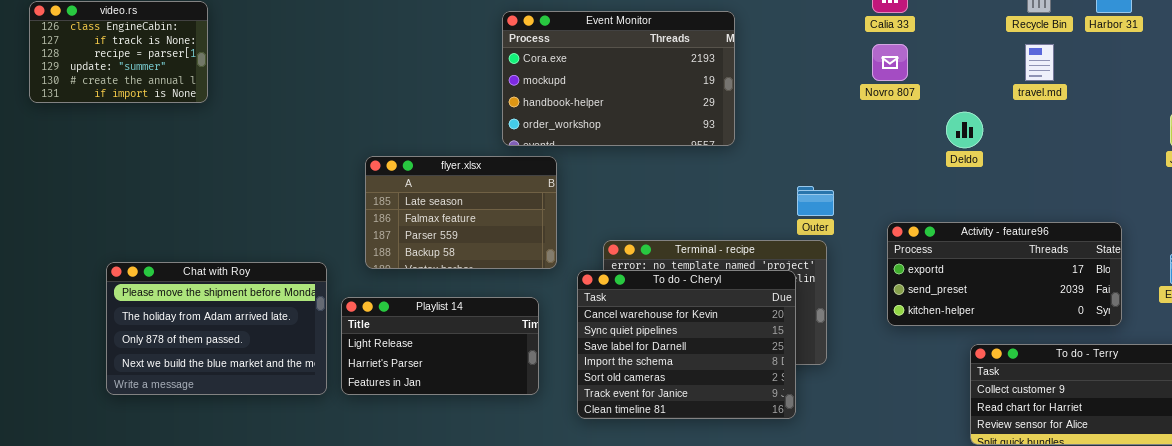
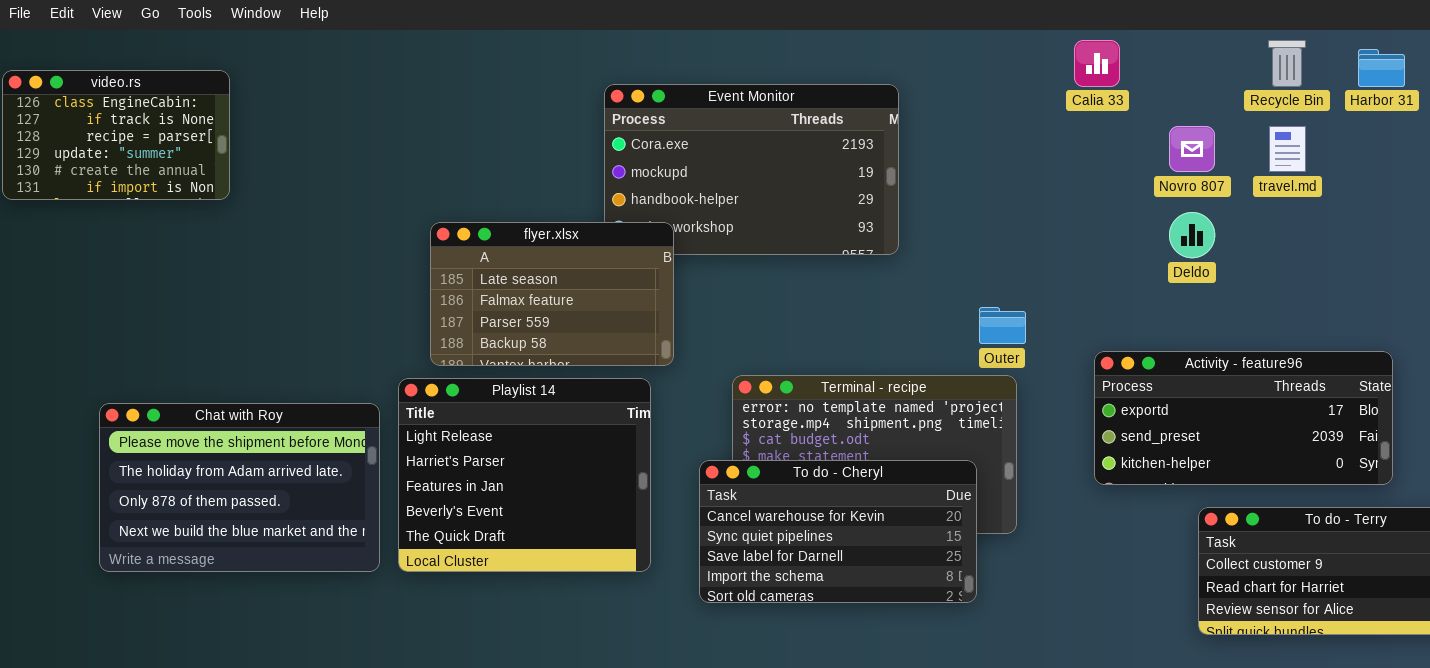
Novro 807: [872,44,908,81] -> [1169,126,1215,172], moved
flyer.xlsx: [365,156,557,269] -> [430,222,674,366], moved
To do - Cheryl: [577,270,796,419] -> [699,460,977,603], resized
Playlist 14: [341,297,539,395] -> [398,378,651,572], resized

